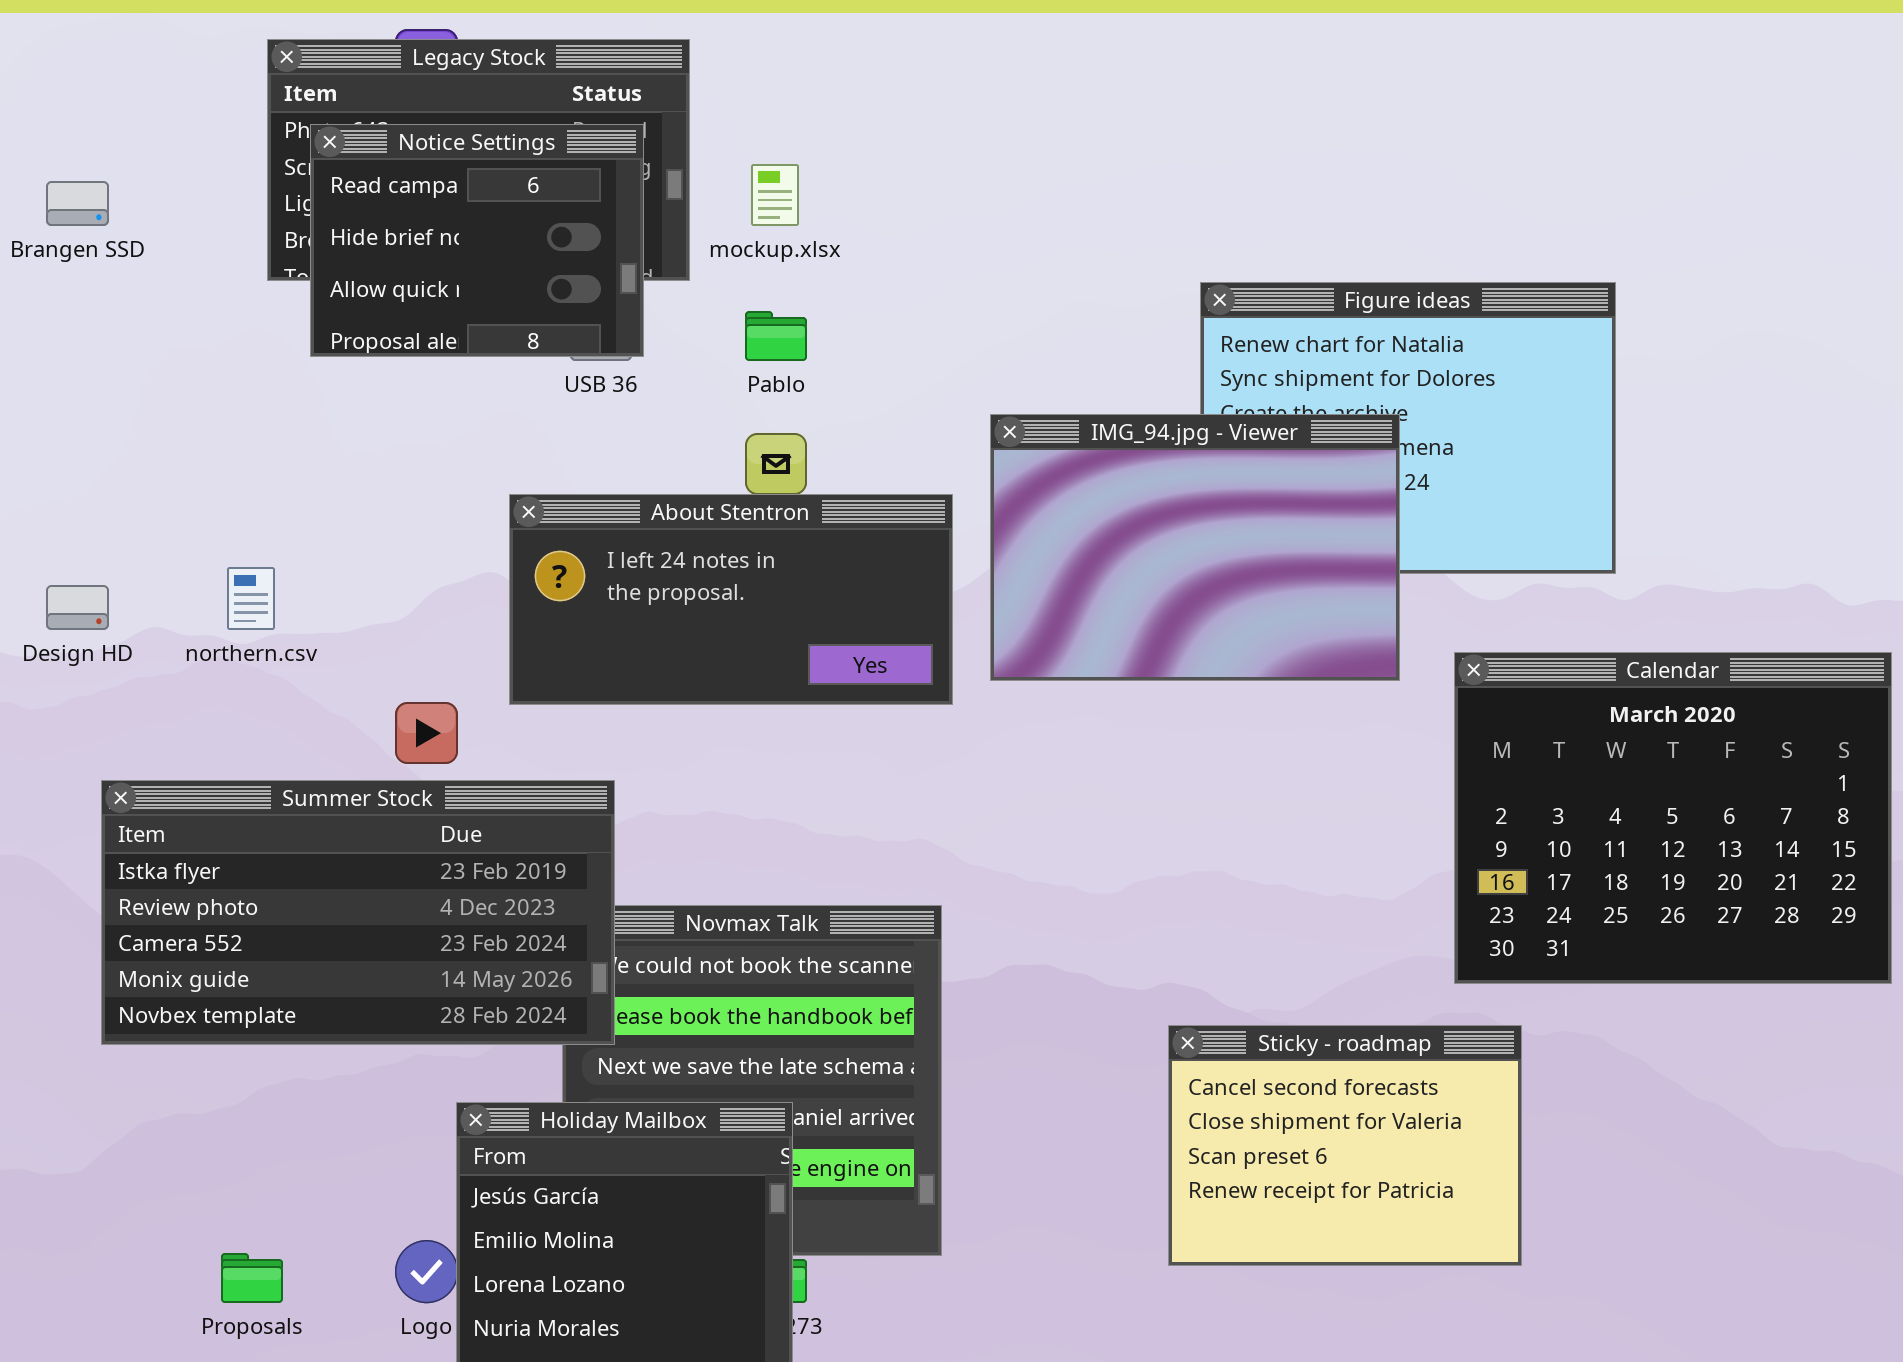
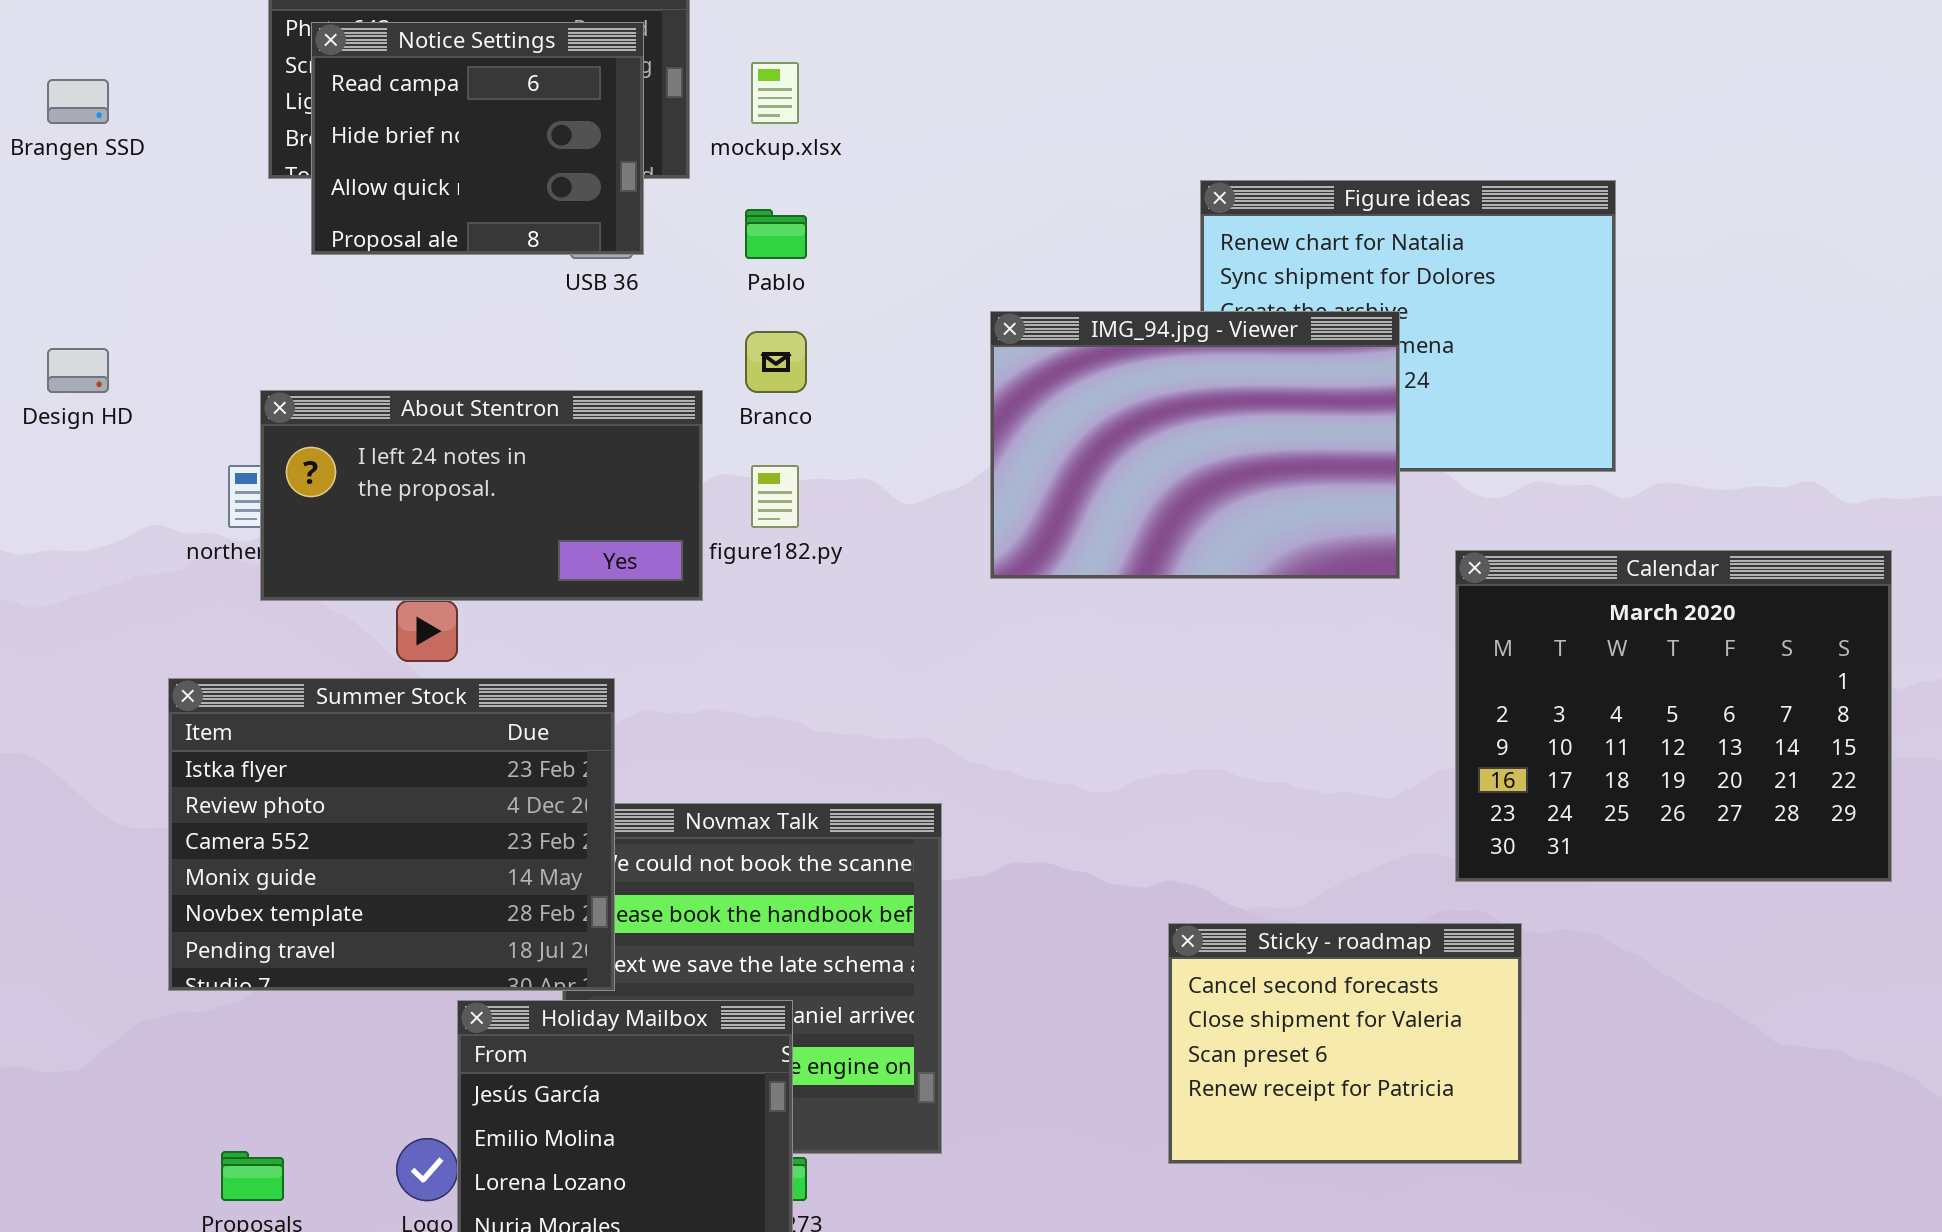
About Stentron: [509,494,953,705] -> [260,390,703,601], moved
Design HD: [46,585,109,630] -> [47,348,109,393], moved
Summer Stock: [101,780,615,1045] -> [168,678,615,991], resized

